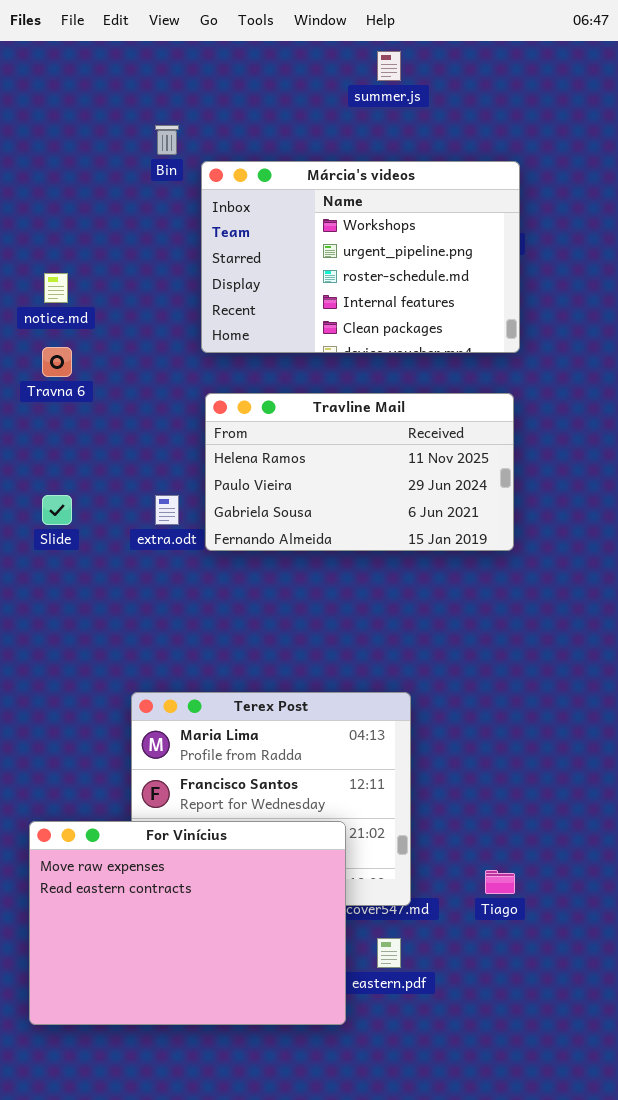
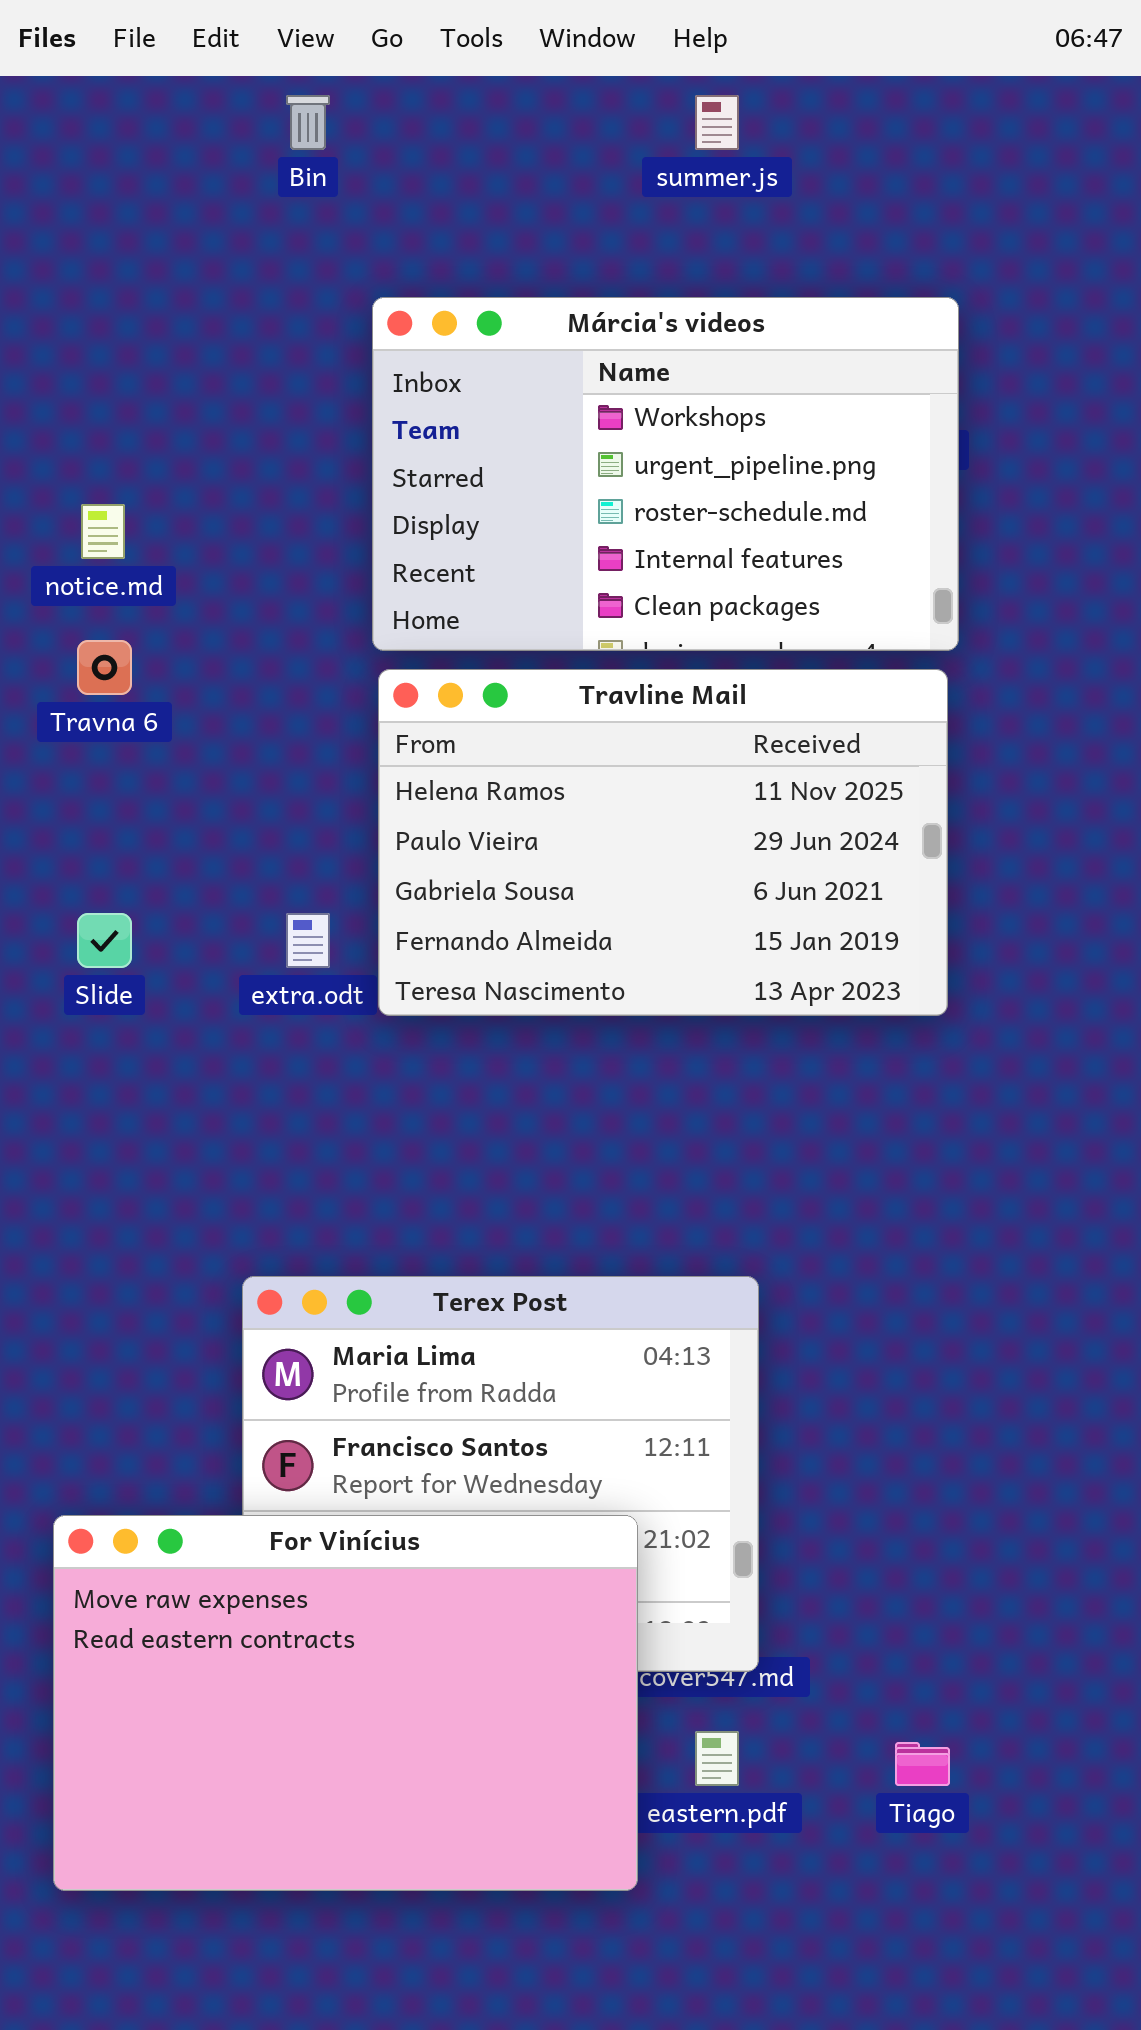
Bin: [155,125,179,155] -> [286,95,330,150], moved
Travline Mail: [205,393,514,551] -> [378,669,948,1016], resized
Tiago: [485,870,515,894] -> [895,1742,950,1786], moved

